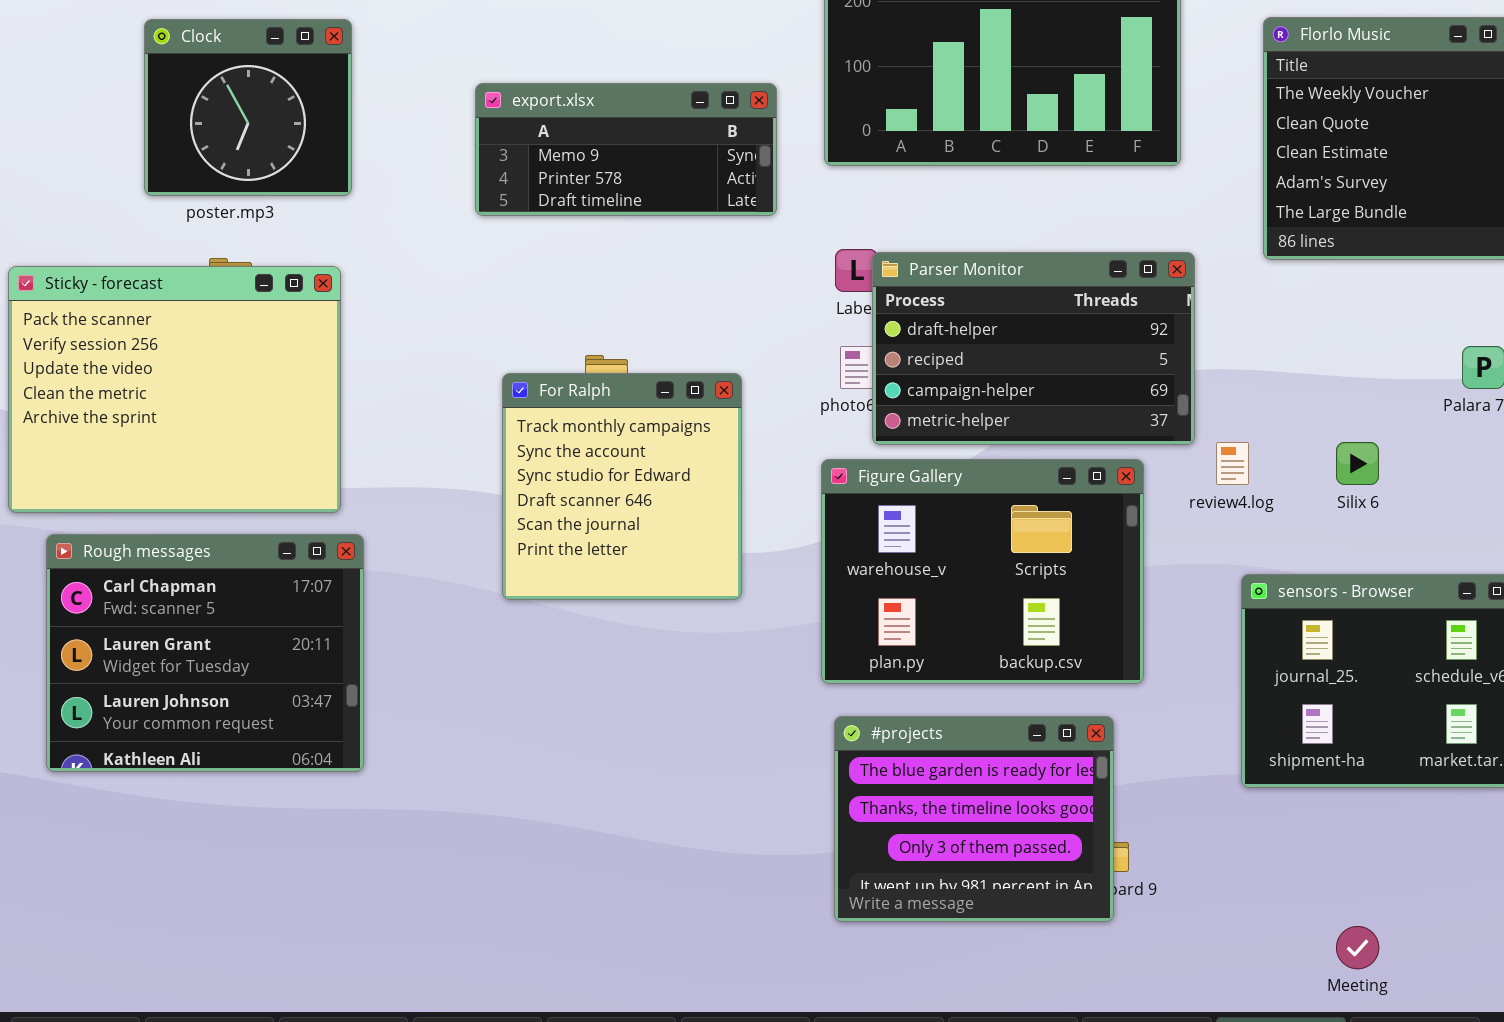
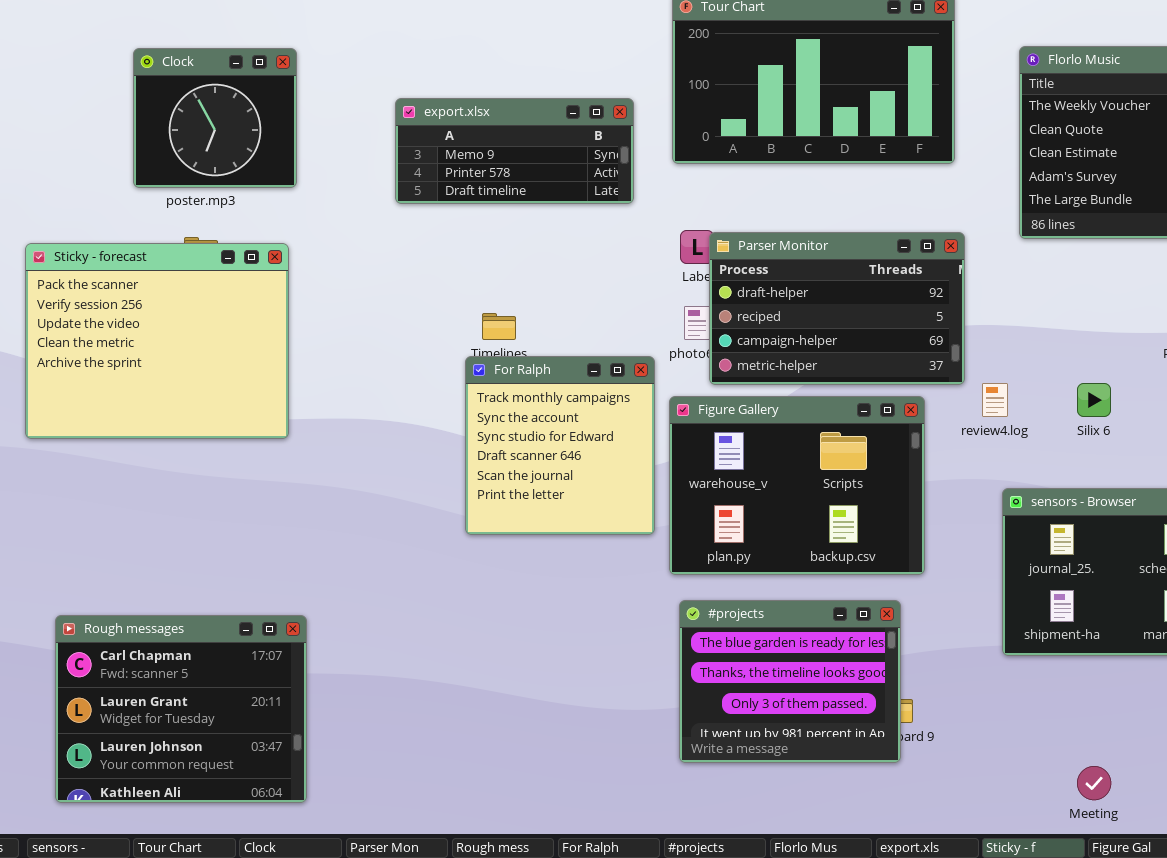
For Ralph: [502,373,742,600] -> [465,356,655,535], moved
Rough messages: [46,534,364,772] -> [55,615,307,803], moved

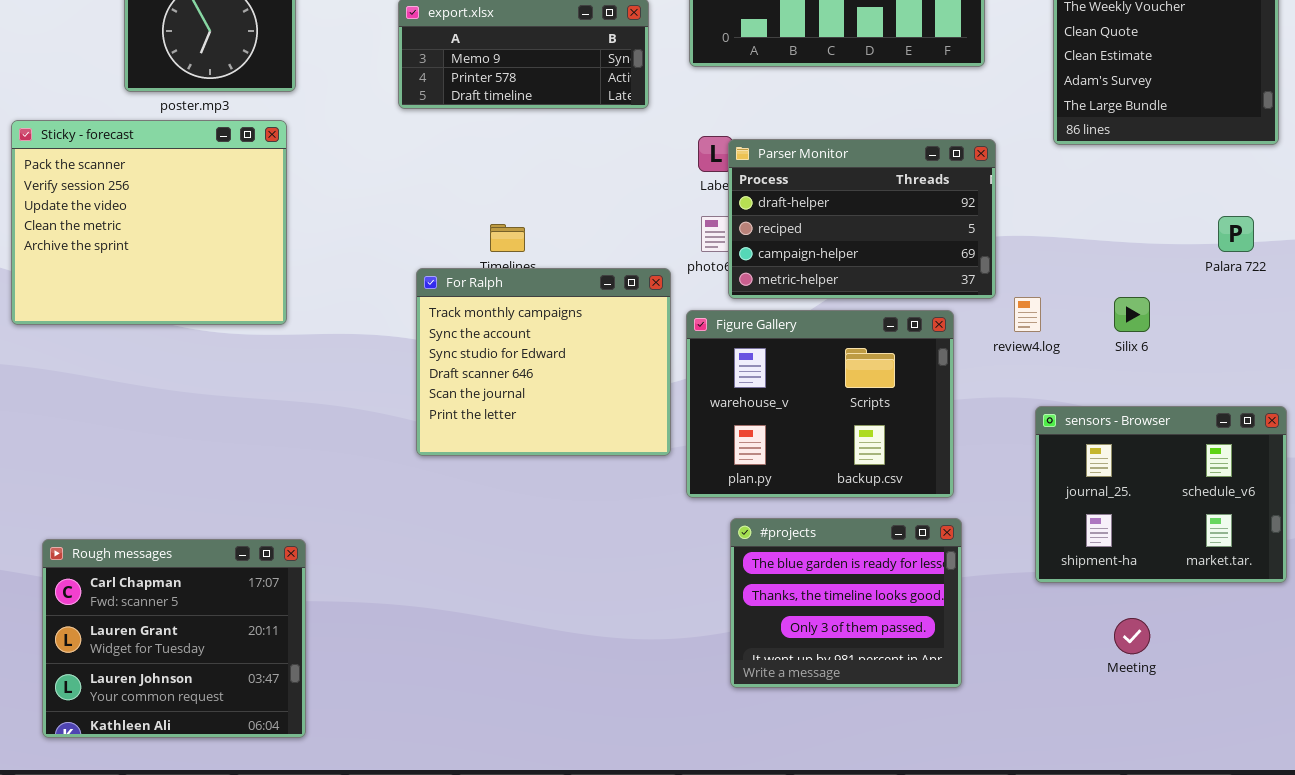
Sticky - forecast: [25,243,289,439] -> [11,120,287,325], moved
For Ralph: [465,356,655,535] -> [416,268,671,456], resized
#projects: [679,600,901,763] -> [730,518,962,688], moved
Meeting: [1077,766,1111,800] -> [1114,618,1150,654], moved

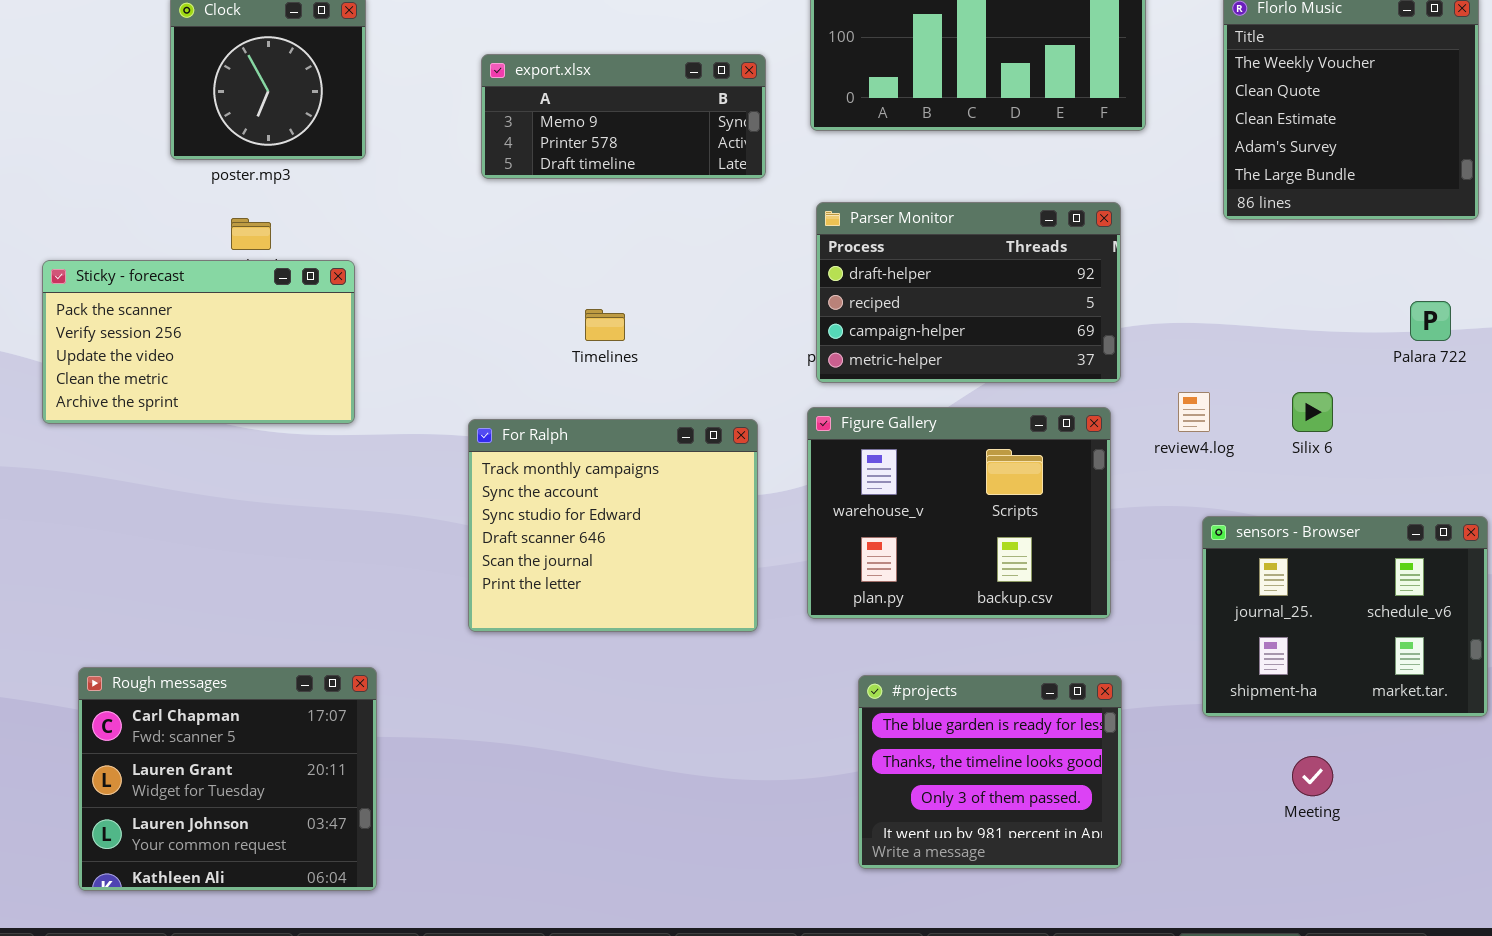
Sticky - forecast: [11,120,287,325] -> [42,260,355,424], resized
Parser Monitor: [728,139,996,299] -> [816,202,1121,383], moved
For Ralph: [416,268,671,456] -> [468,419,758,632], moved
#projects: [730,518,962,688] -> [858,675,1122,869], moved

